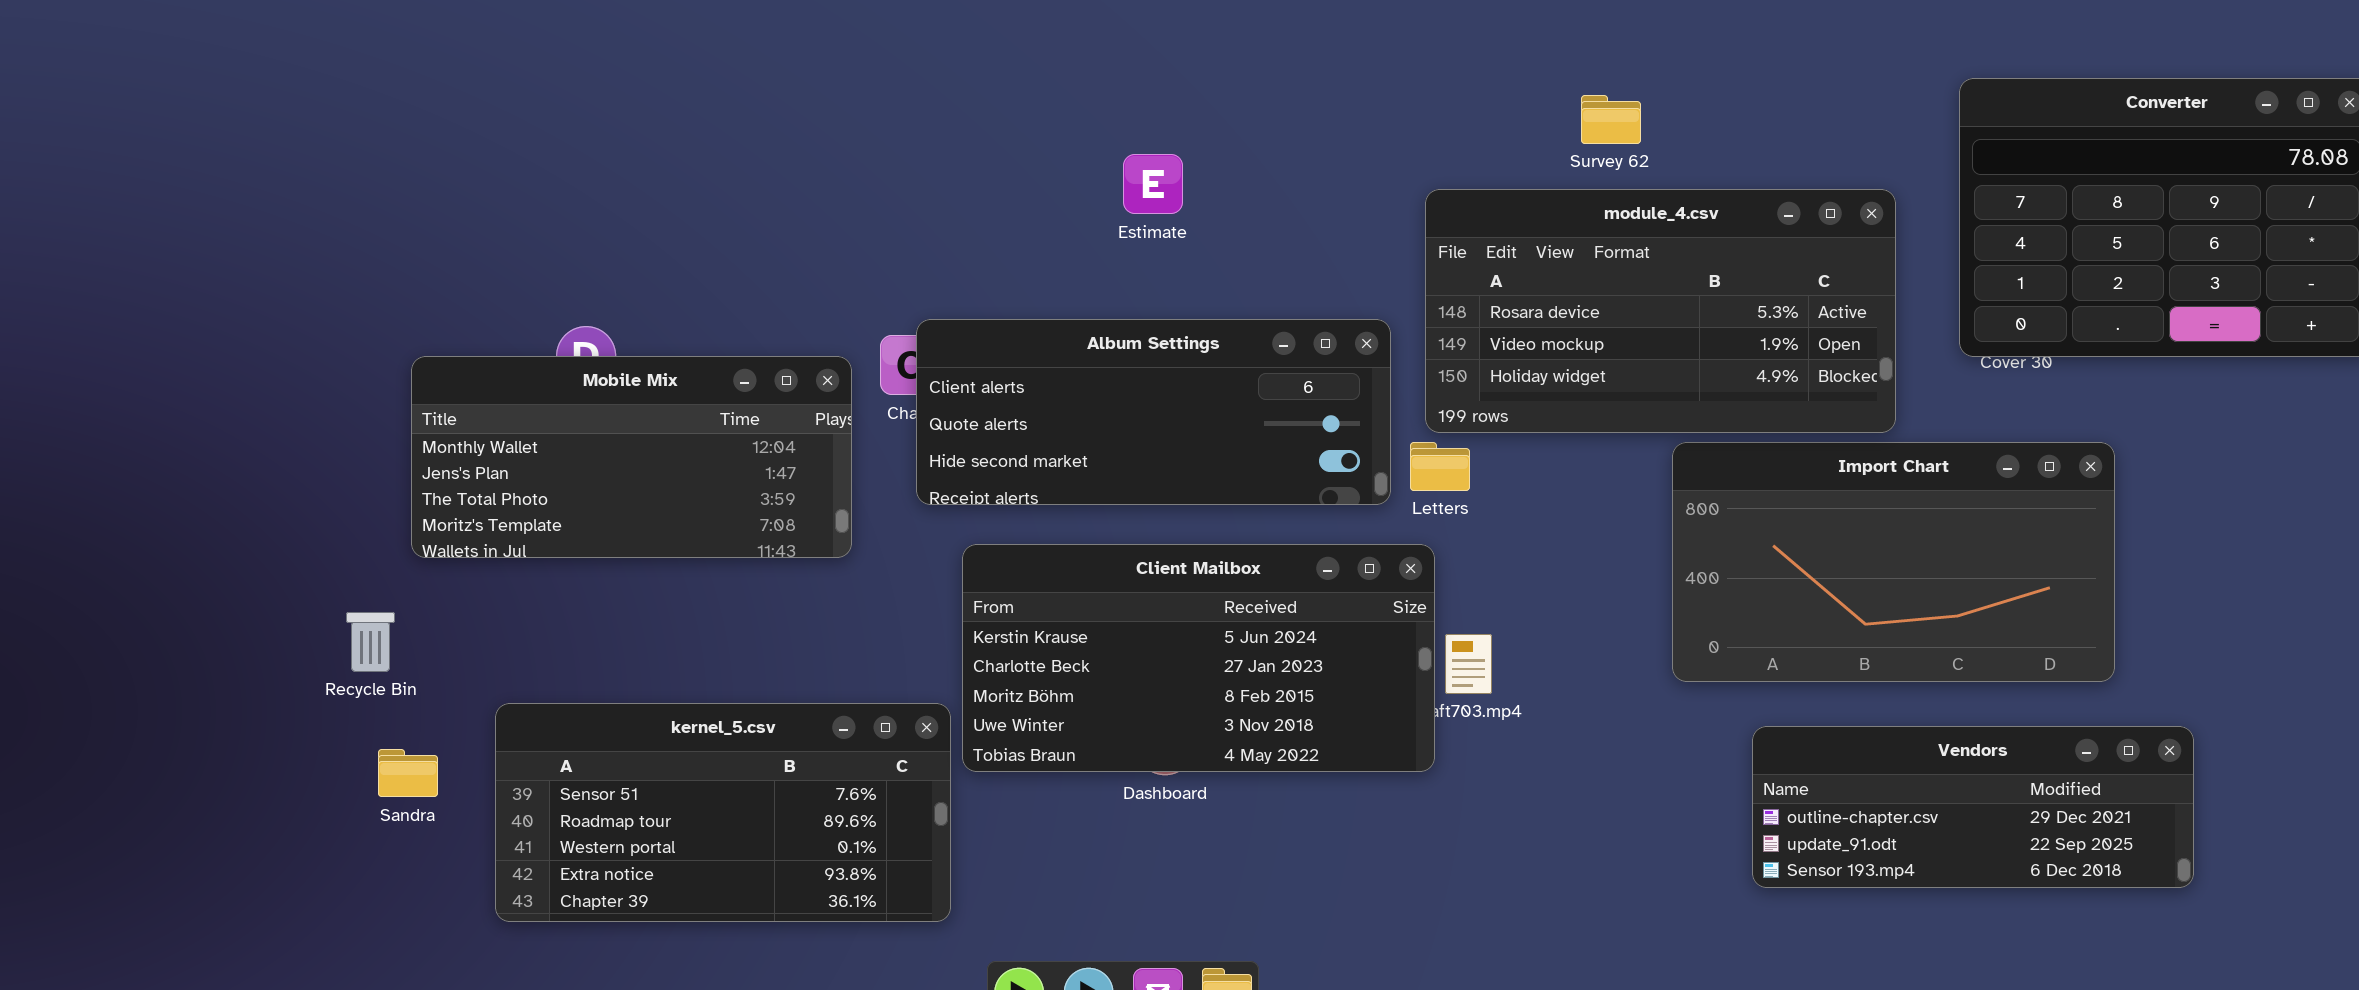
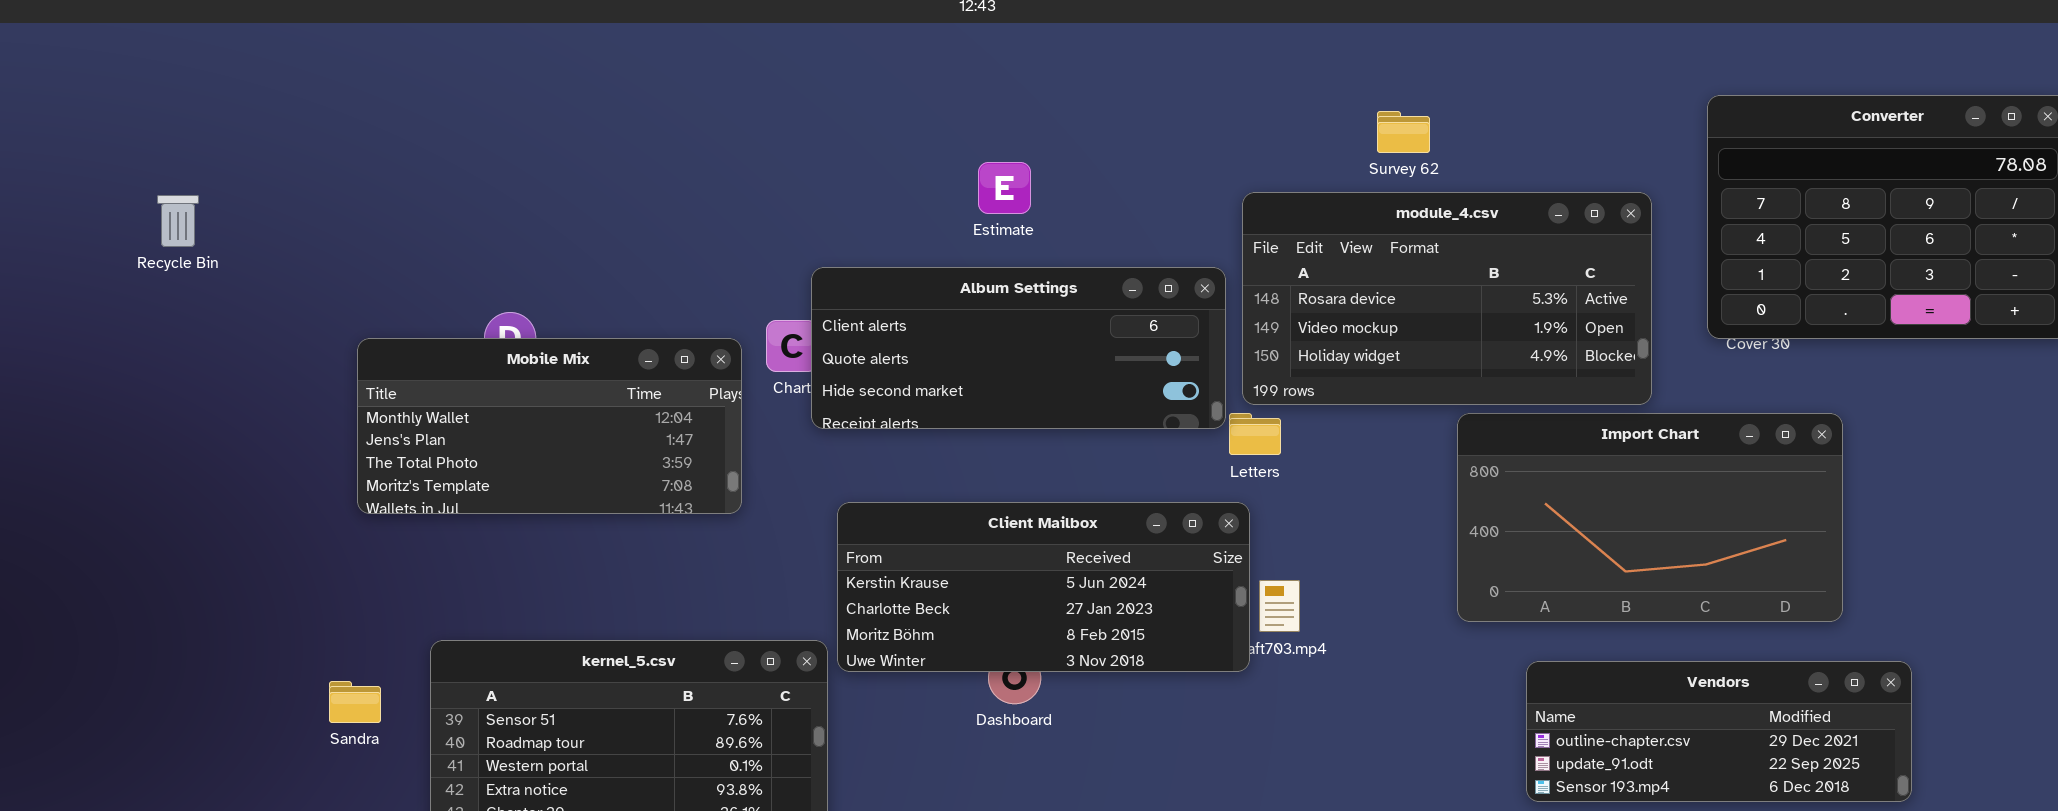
Album Settings: [916,319,1391,505] -> [811,267,1226,429], moved
Client Mailbox: [962,544,1435,772] -> [837,502,1250,672], resized
Recycle Bin: [346,612,395,672] -> [157,195,199,247], moved

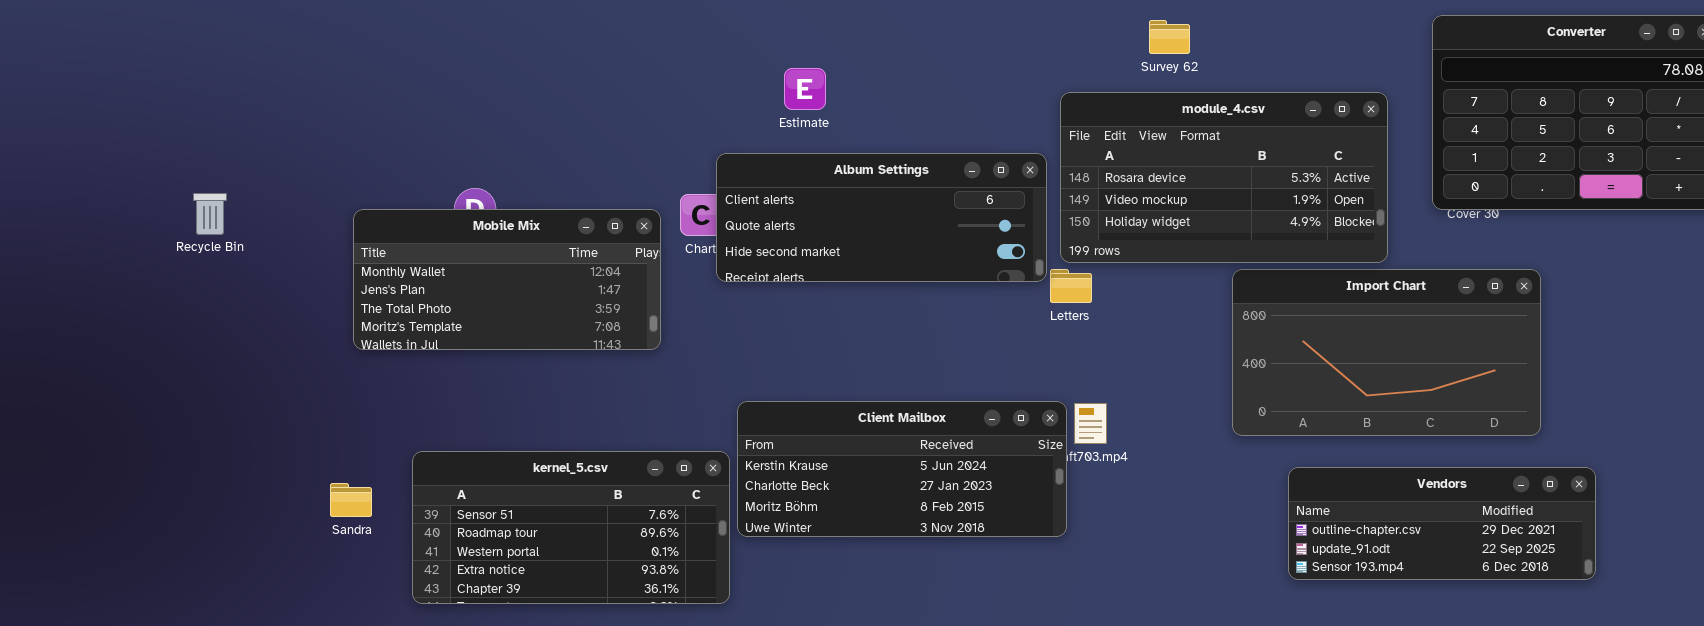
Survey 62: [1377,111,1430,153] -> [1149,20,1190,54], moved
Estimate: [978,162,1031,214] -> [784,68,826,110], moved
Recycle Bin: [157,195,199,247] -> [193,193,227,235], moved
Client Mailbox: [837,502,1250,672] -> [737,401,1067,537], moved

